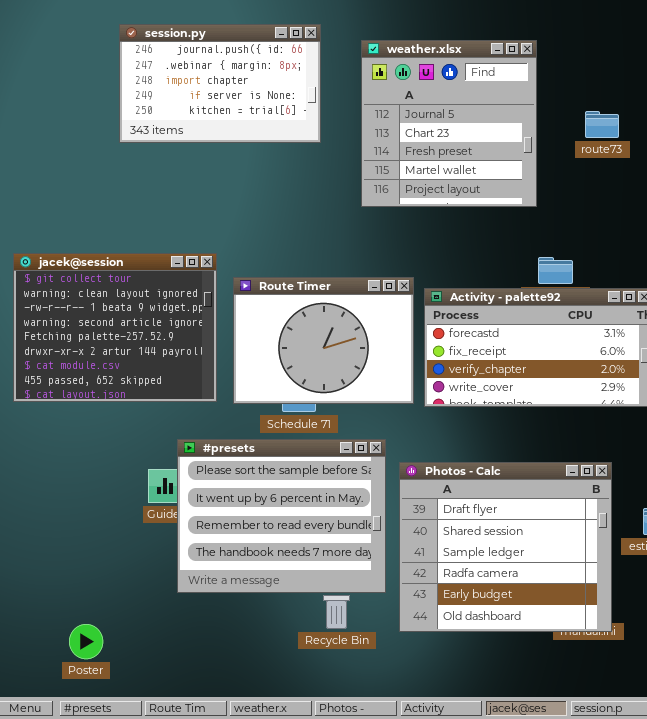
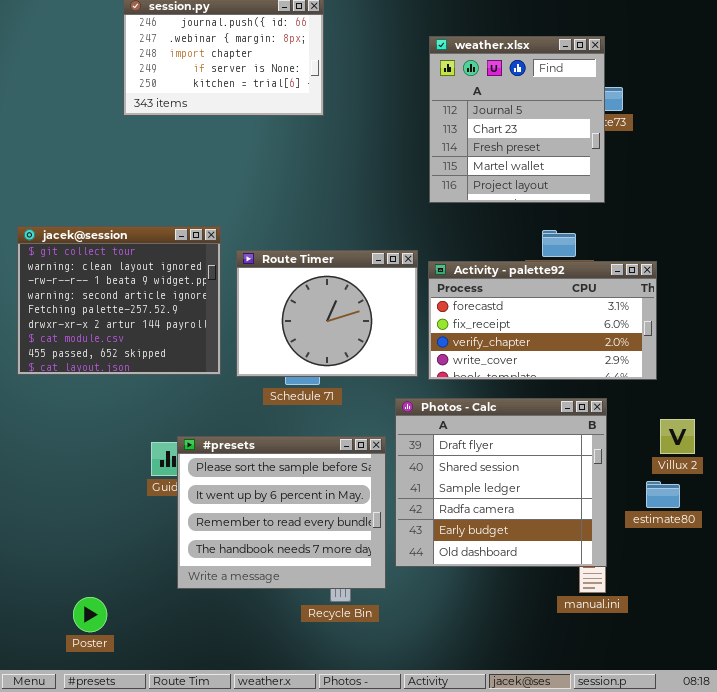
weather.xlsx: [361,40,537,207] -> [429,36,605,203], moved
#presets: [177,439,386,593] -> [177,436,386,589], moved
Photos - Calc: [399,462,612,632] -> [395,398,607,567], moved

